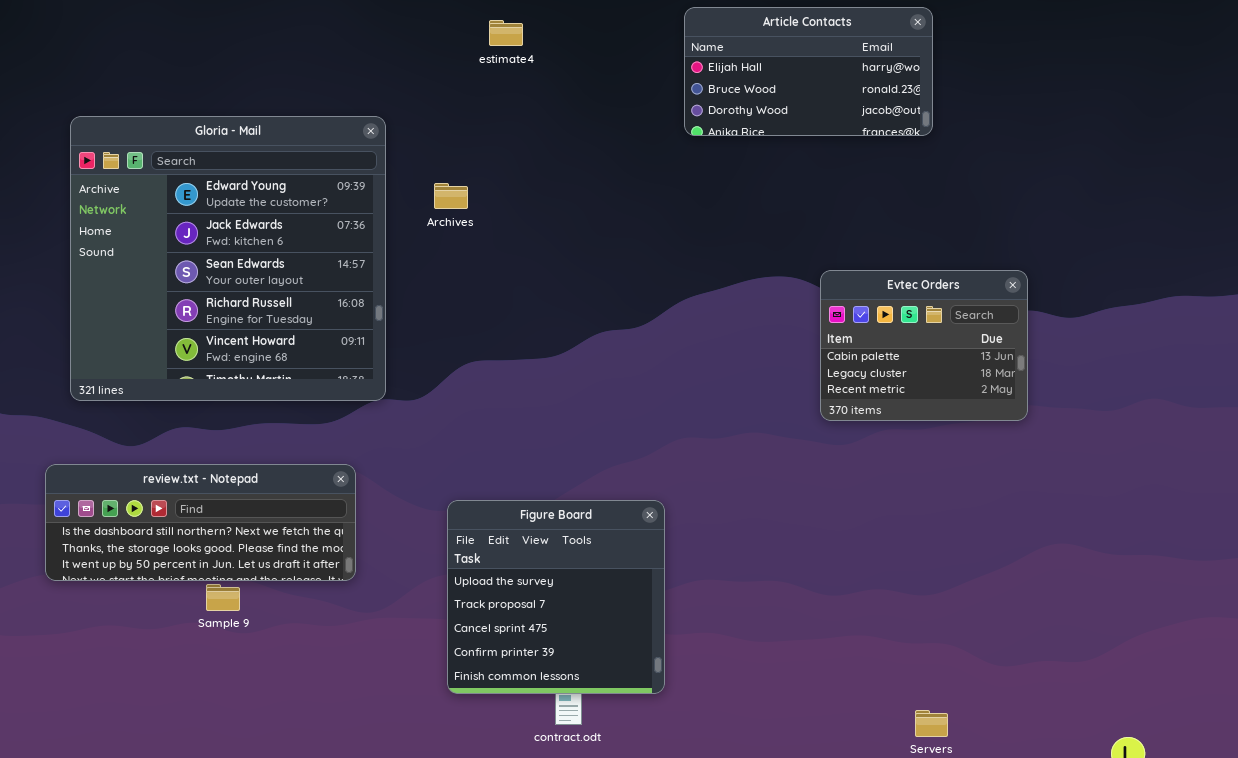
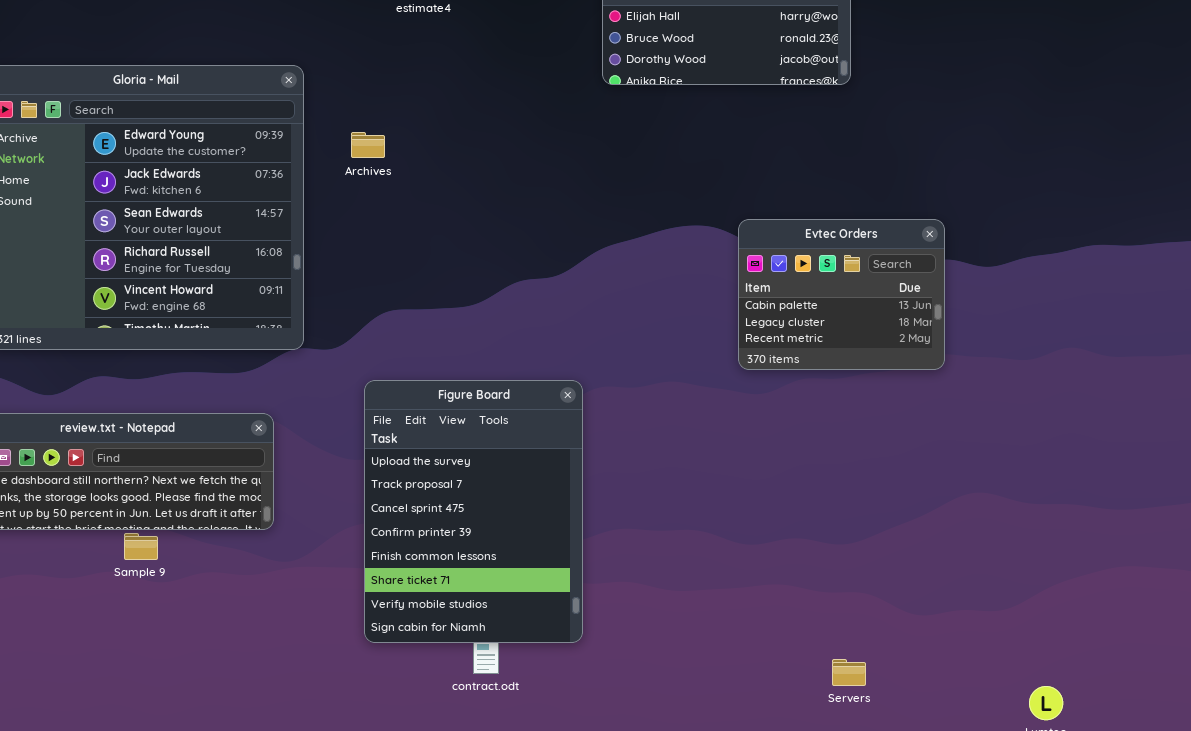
Figure Board: [447,500,665,694] -> [364,380,583,643], resized

